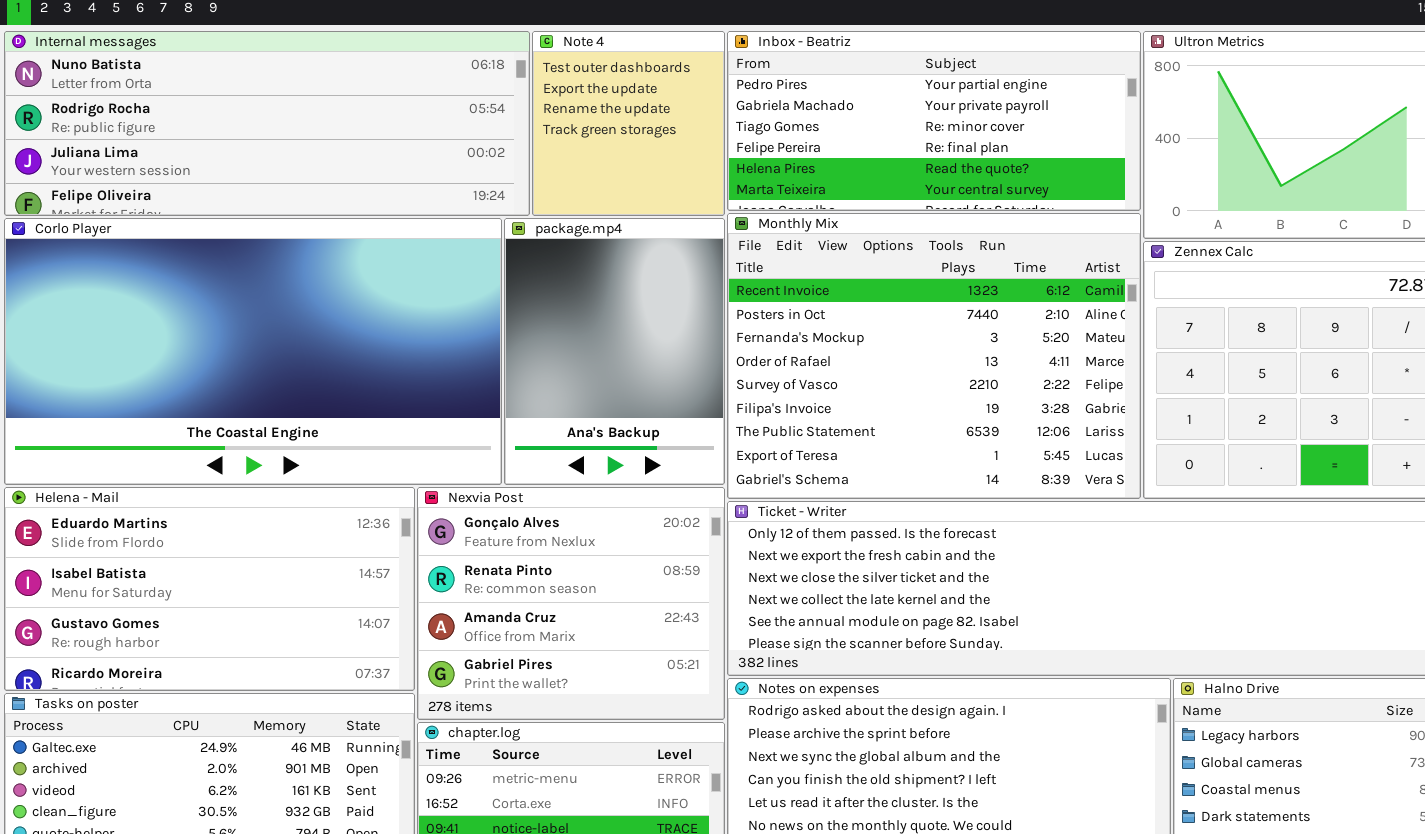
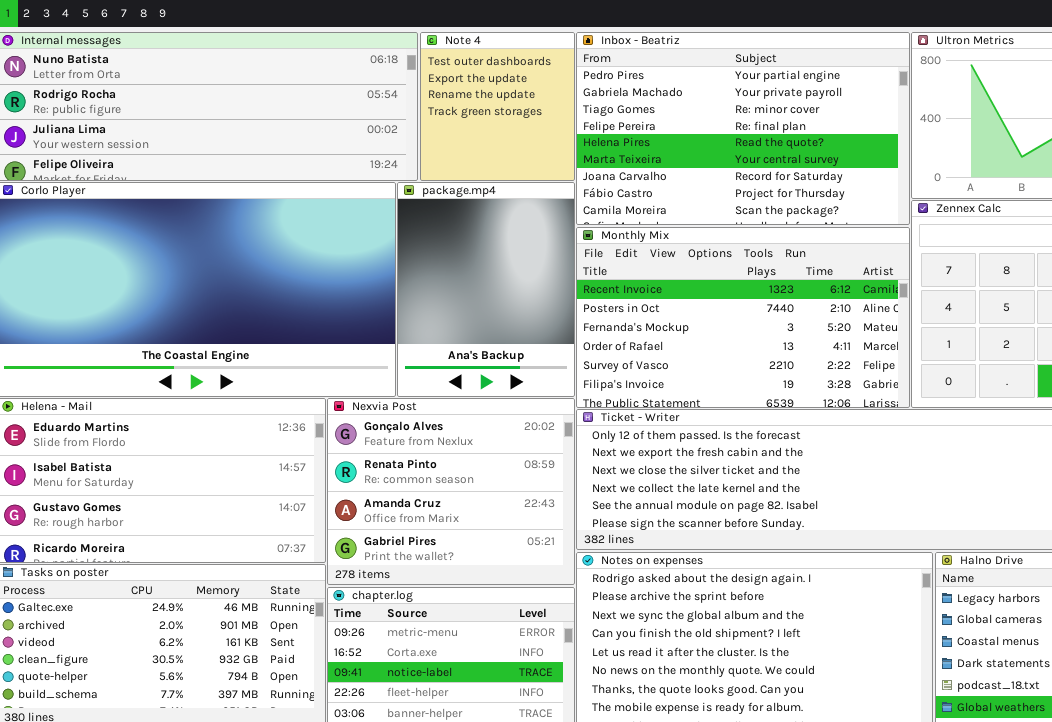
Inbox - Beatriz: [727,31,1141,211] -> [576,32,910,225], resized
Monthly Mix: [727,213,1141,499] -> [576,227,910,408], resized

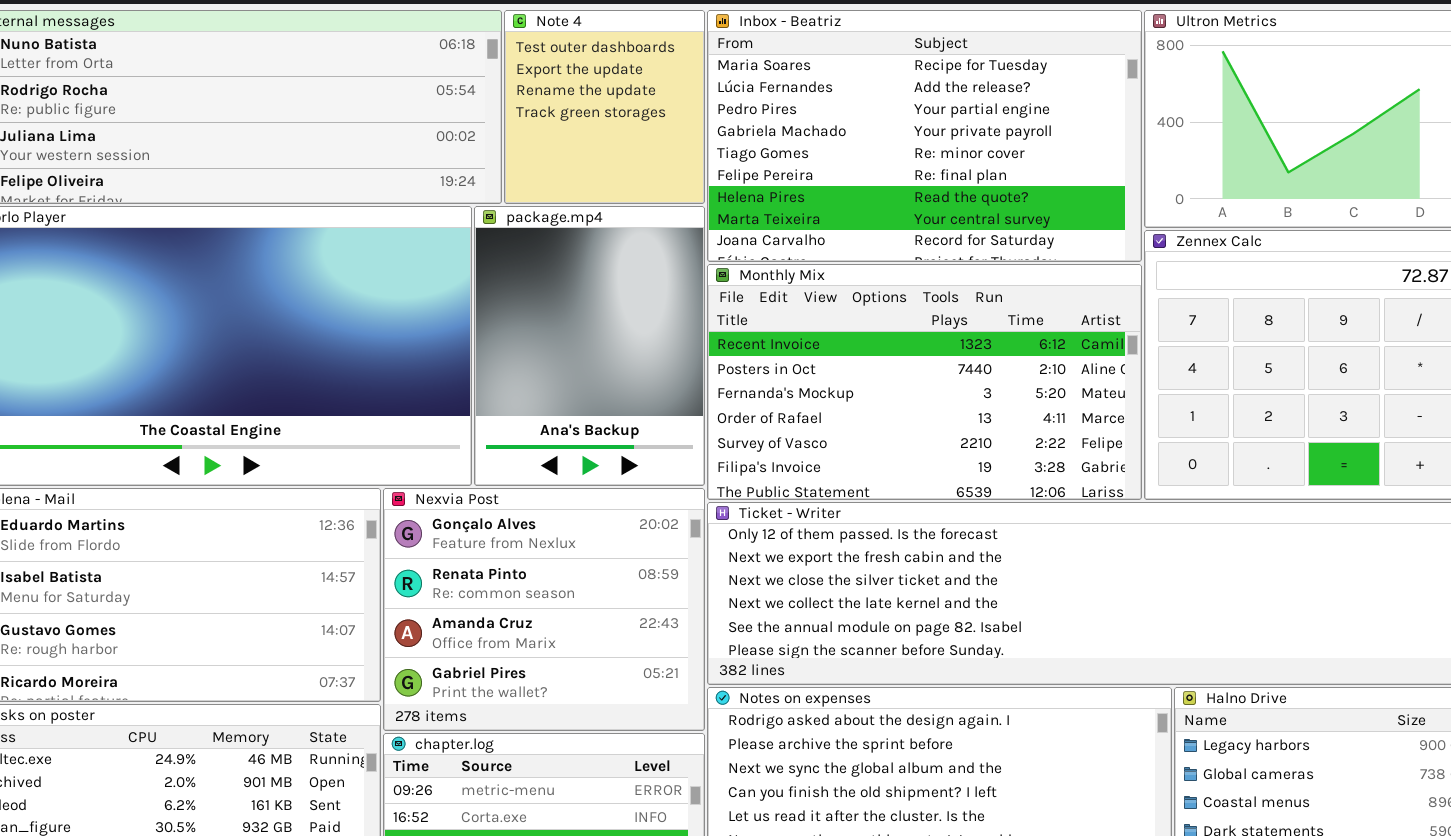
Inbox - Beatriz: [576,32,910,225] -> [707,10,1142,262], scrolled up 2 rows

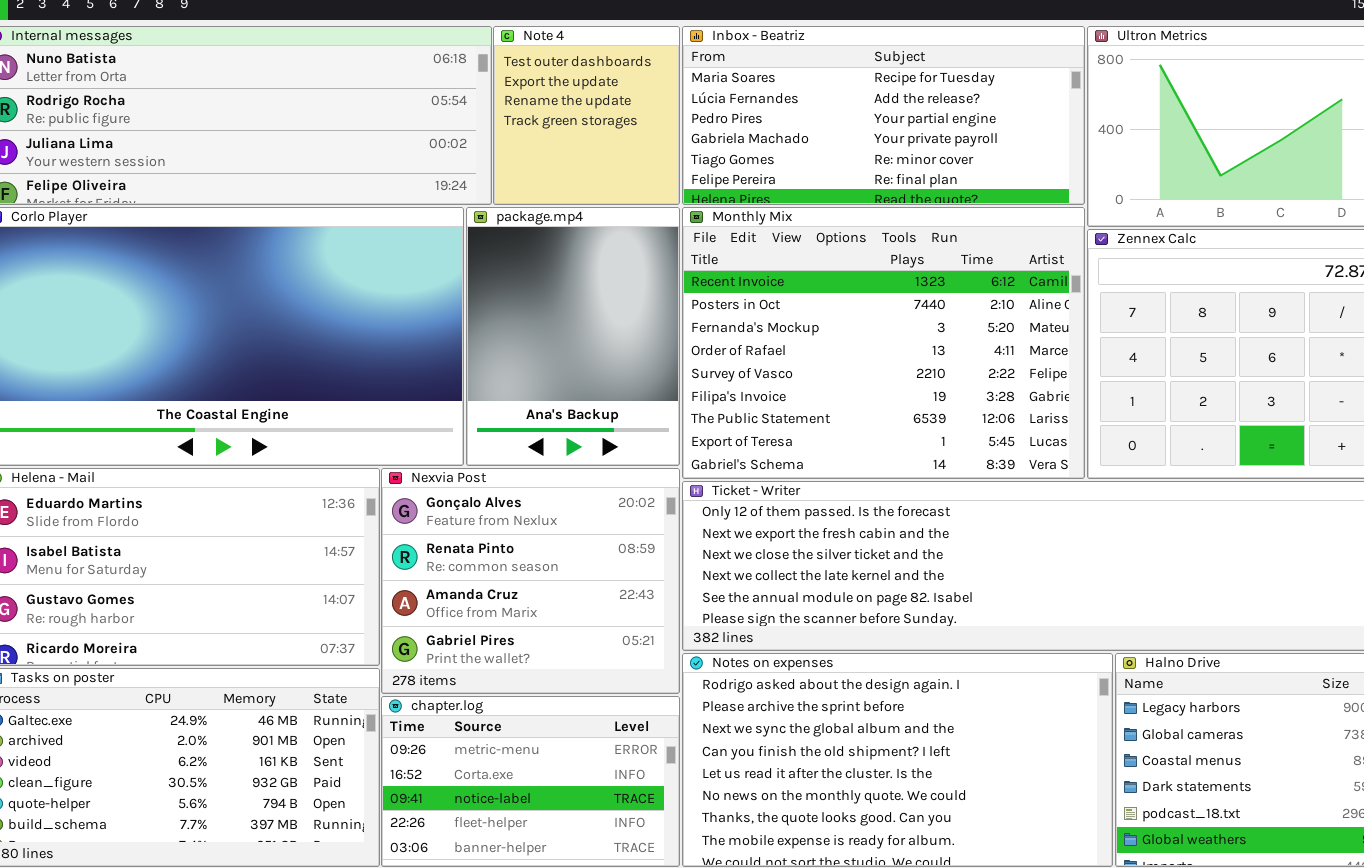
Inbox - Beatriz: [707,10,1142,262] -> [682,26,1085,205], resized
Monthly Mix: [707,264,1142,500] -> [682,207,1085,479], resized

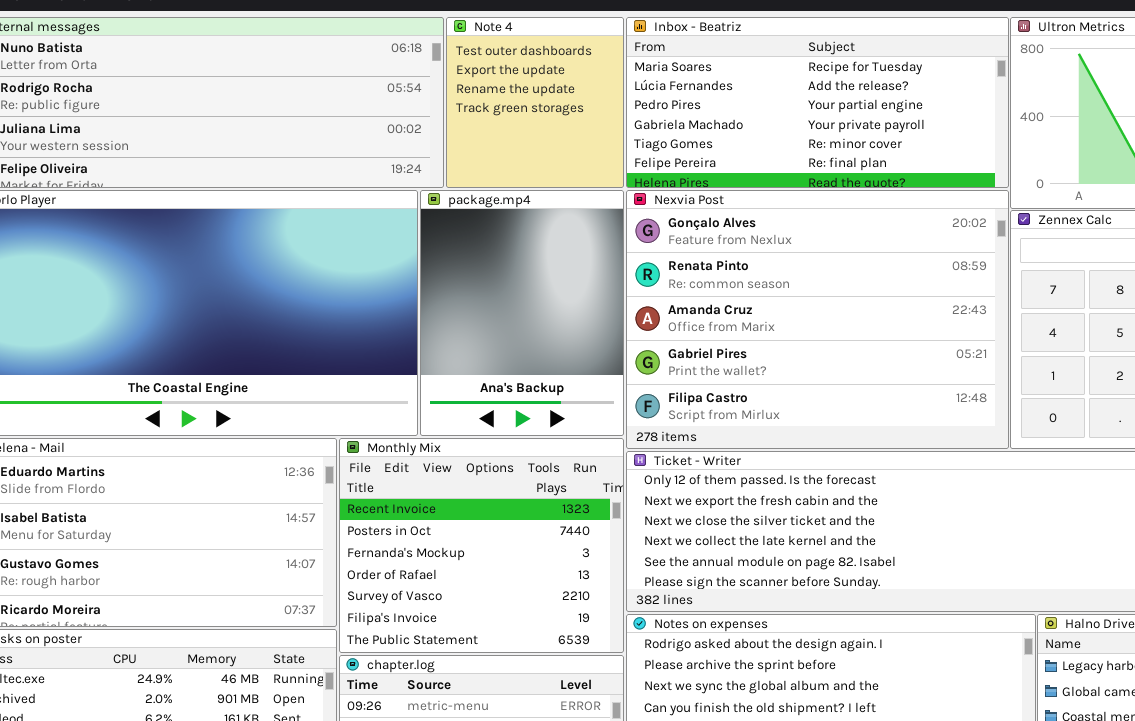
Monthly Mix: [682,207,1085,479] -> [339,438,624,653], moved, resized
Nexvia Post: [381,468,680,694] -> [626,190,1009,449], moved, resized

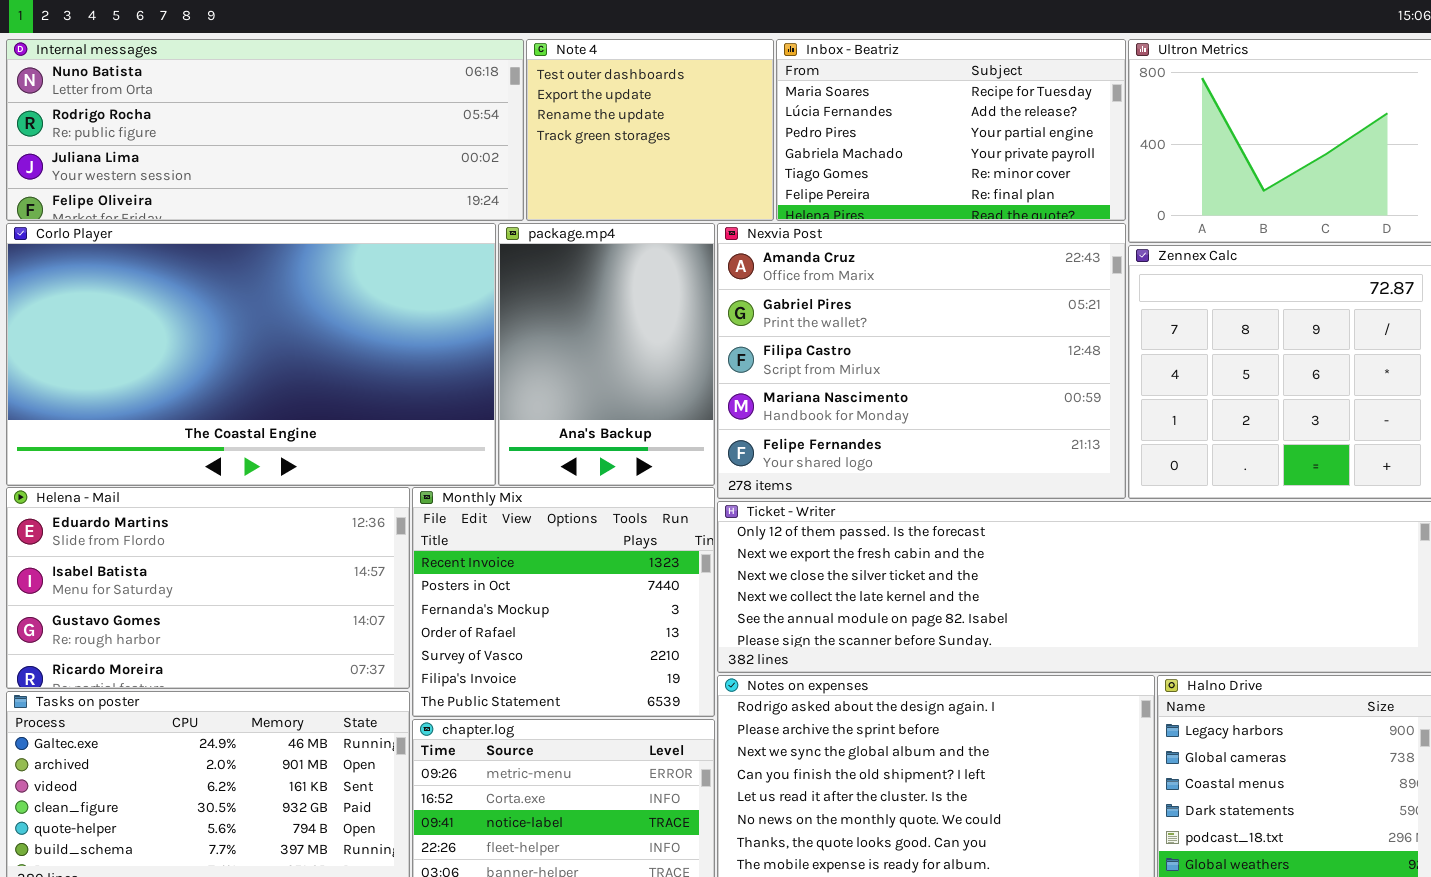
Note 4: [446,17,624,188] -> [526,39,774,221], resized
Inbox - Beatriz: [626,17,1009,188] -> [776,39,1126,221], resized
Nexvia Post: [626,190,1009,449] -> [717,223,1126,499], scrolled down 2 rows

